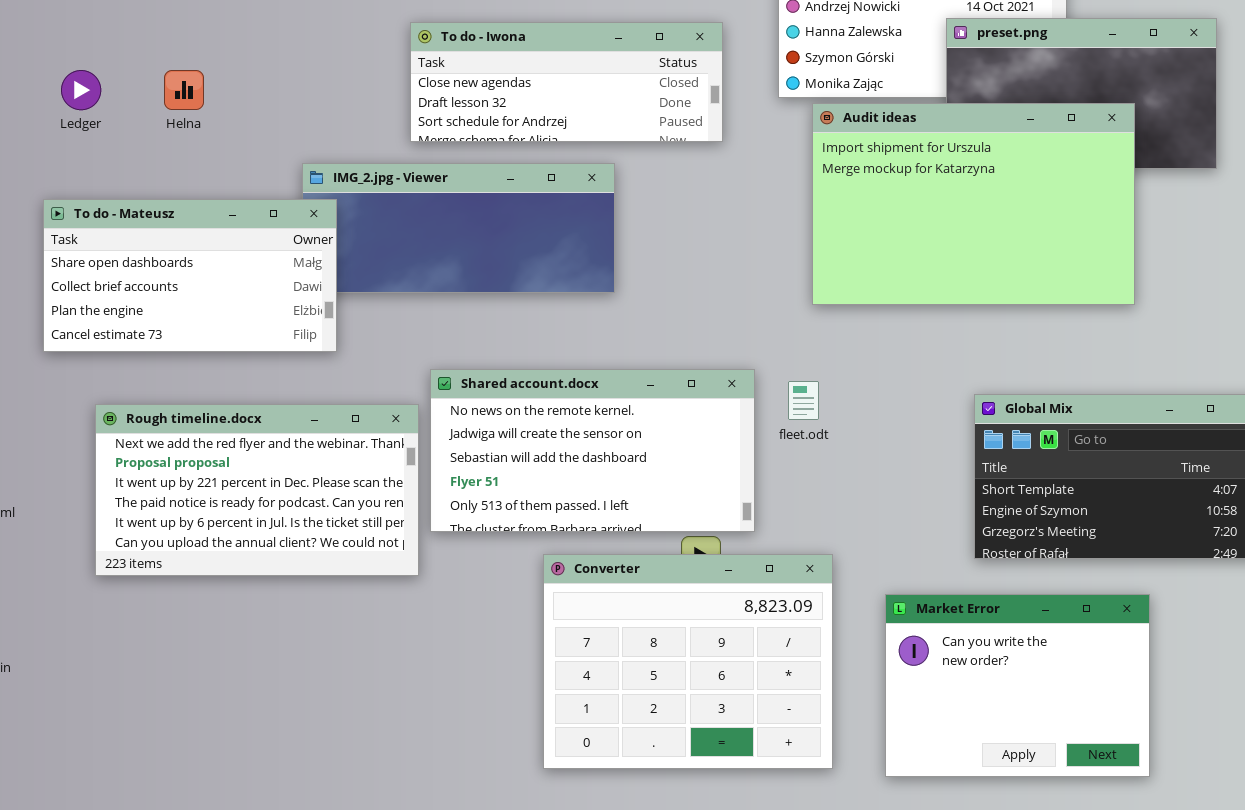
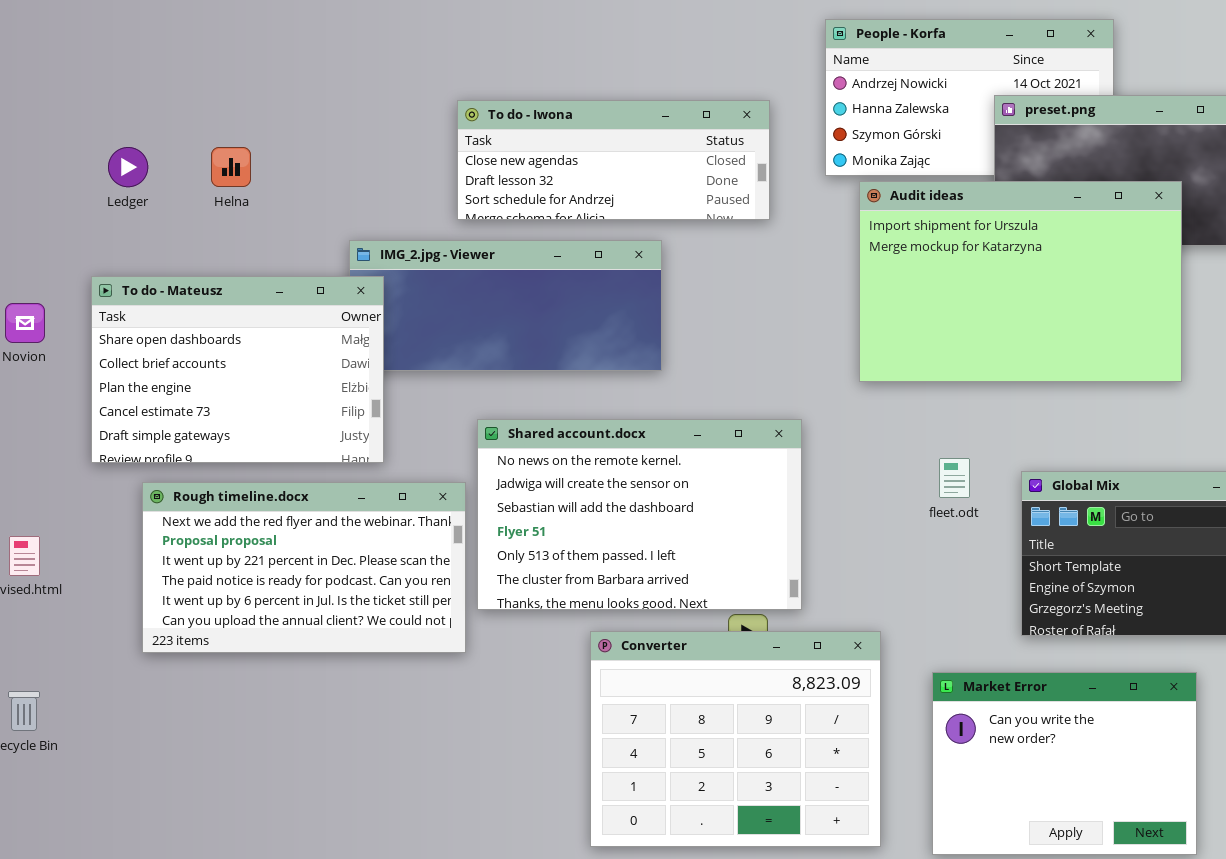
To do - Mateusz: [43,199,337,352] -> [91,276,384,463], resized
Shared account.docx: [430,369,755,532] -> [477,419,802,610], resized
fleet.odt: [788,381,819,420] -> [939,458,970,498], moved

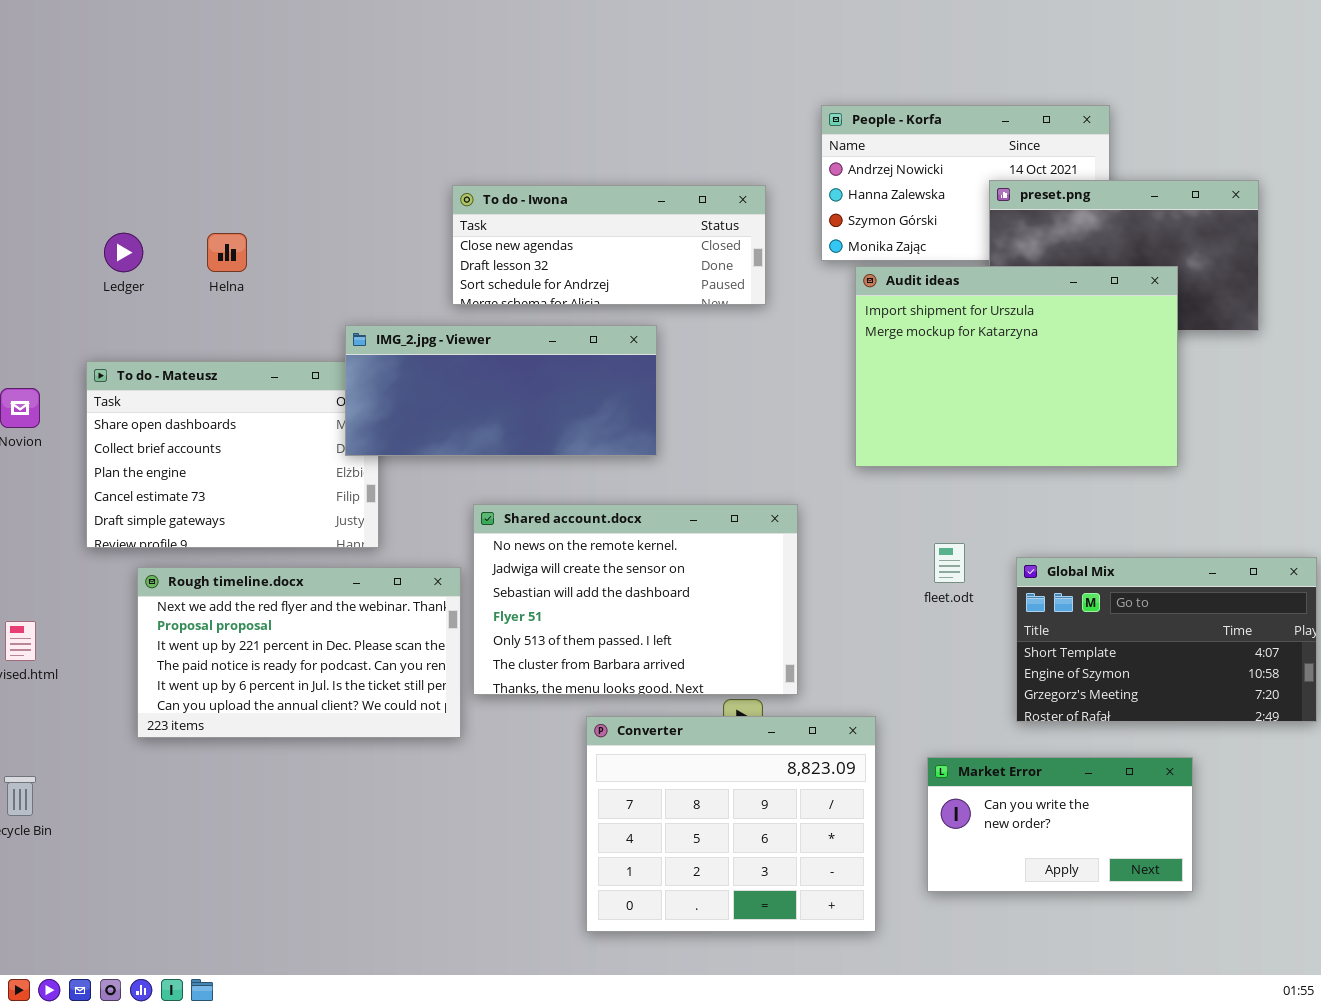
IMG_2.jpg - Viewer: [349,240,662,371] -> [345,325,657,456], raised
Market Error: [932,672,1197,855] -> [927,757,1193,892], resized

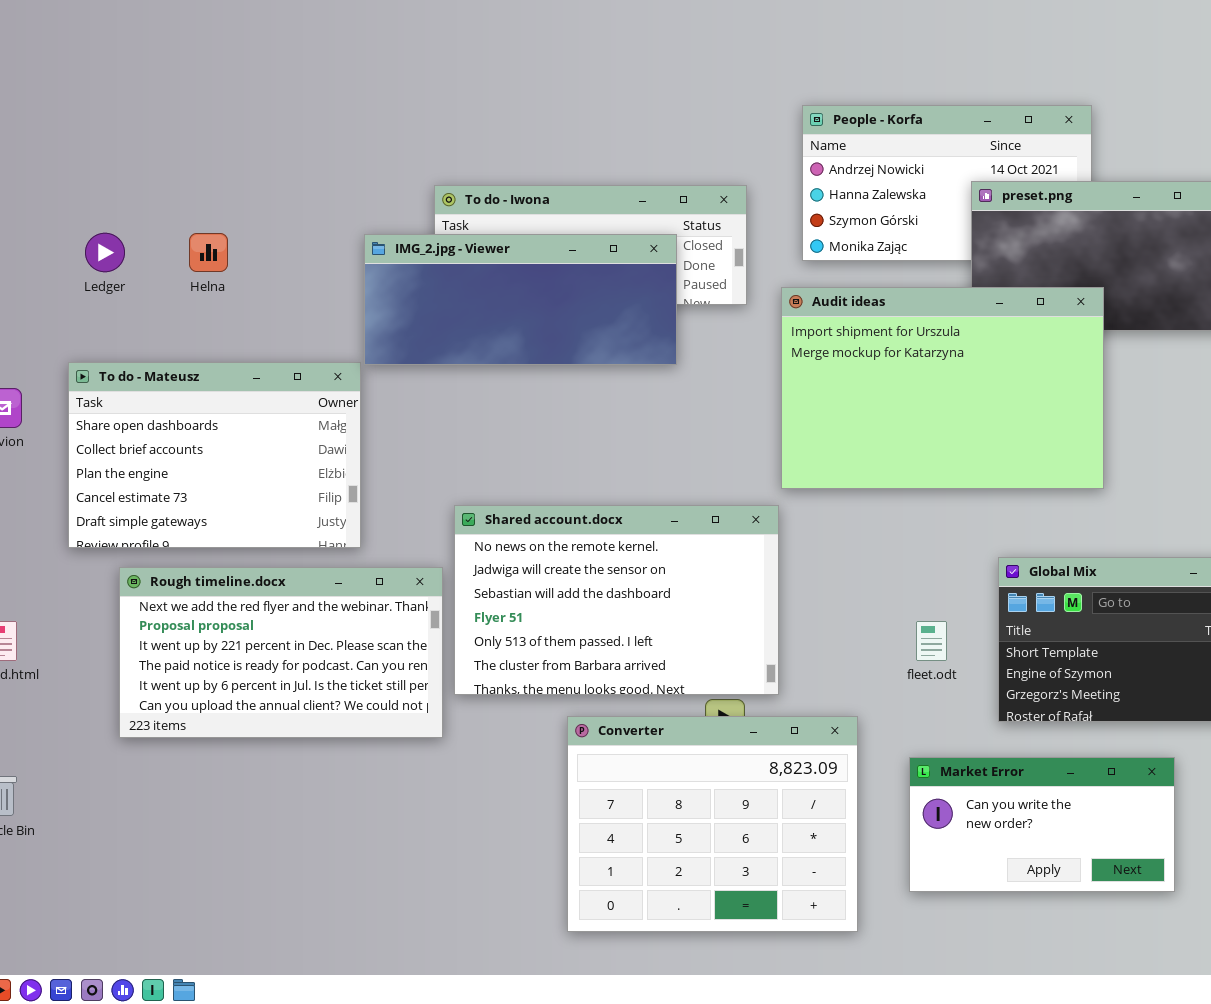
Audit ideas: [855,266,1178,467] -> [781,287,1104,489], moved
IMG_2.jpg - Viewer: [345,325,657,456] -> [364,234,677,365], moved
fleet.odt: [934,543,965,583] -> [916,621,947,661], moved

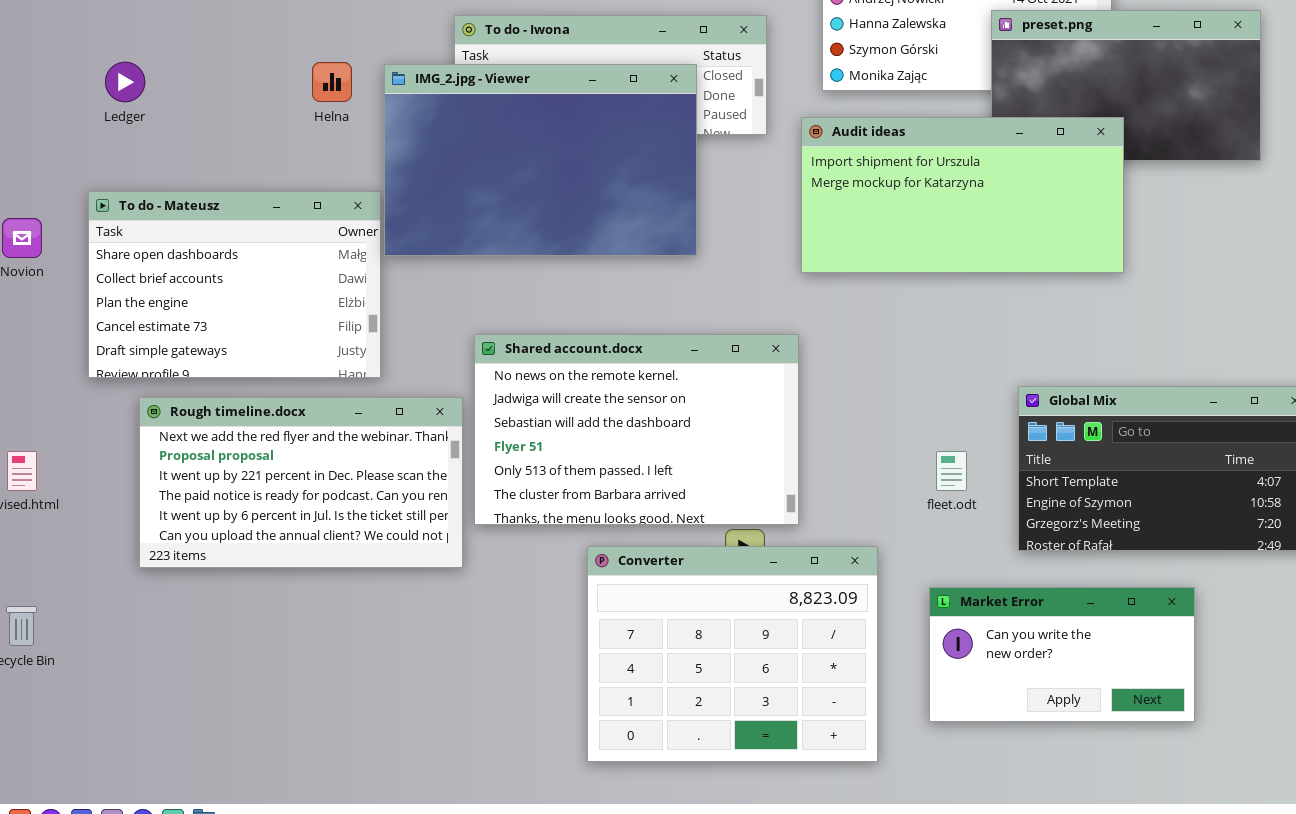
Helna: [189,233,228,272] -> [312,62,352,102], moved
IMG_2.jpg - Viewer: [364,234,677,365] -> [384,64,697,256], resized
Audit ideas: [781,287,1104,489] -> [801,117,1124,273], resized

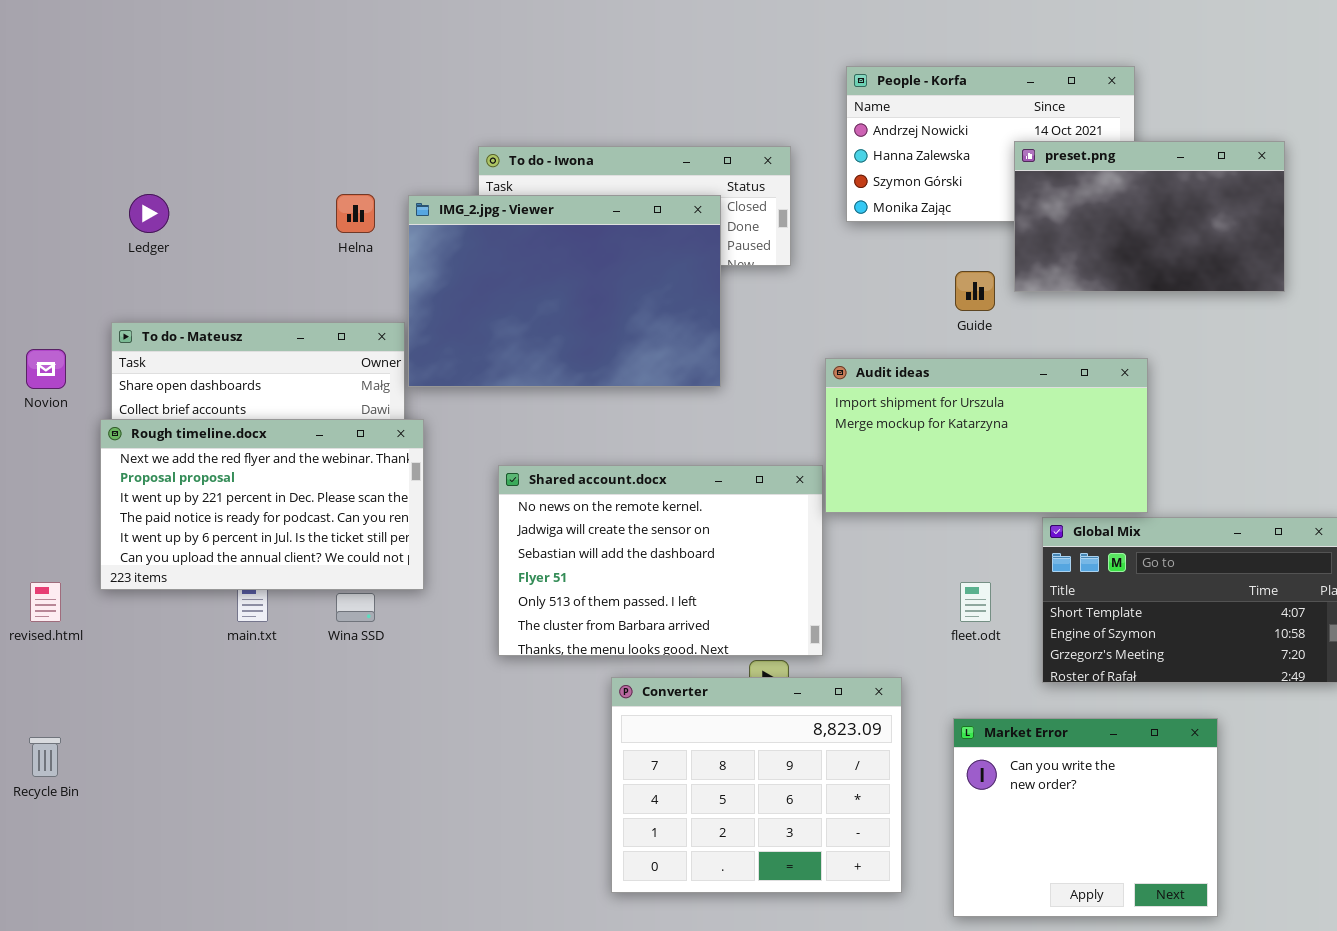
Audit ideas: [801,117,1124,273] -> [825,358,1148,513], moved
Rough timeline.docx: [139,397,463,568] -> [100,419,424,590], moved
Market Error: [929,587,1195,722] -> [953,718,1218,917], resized

